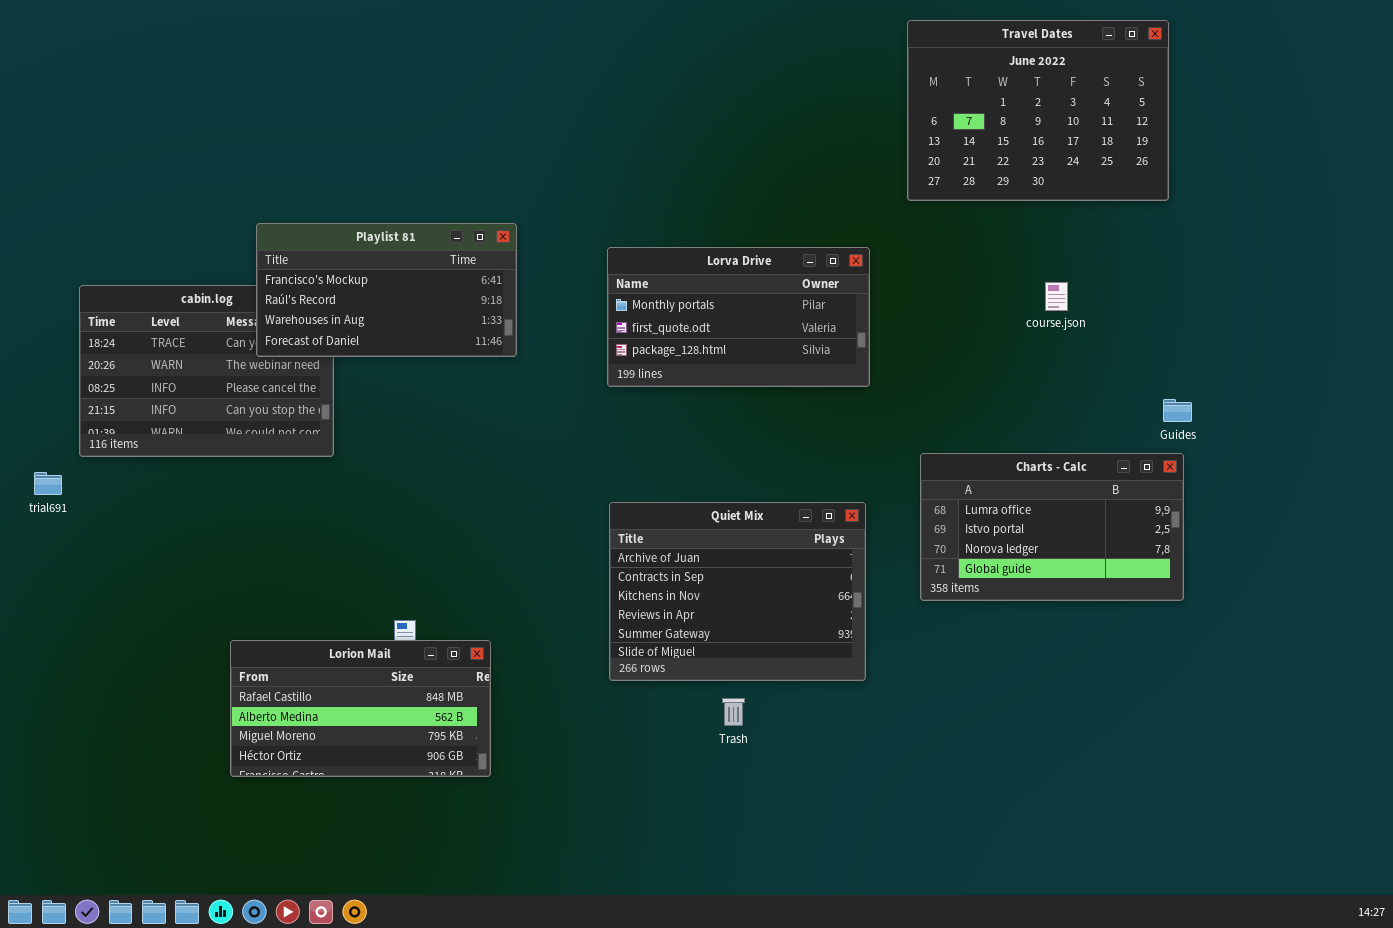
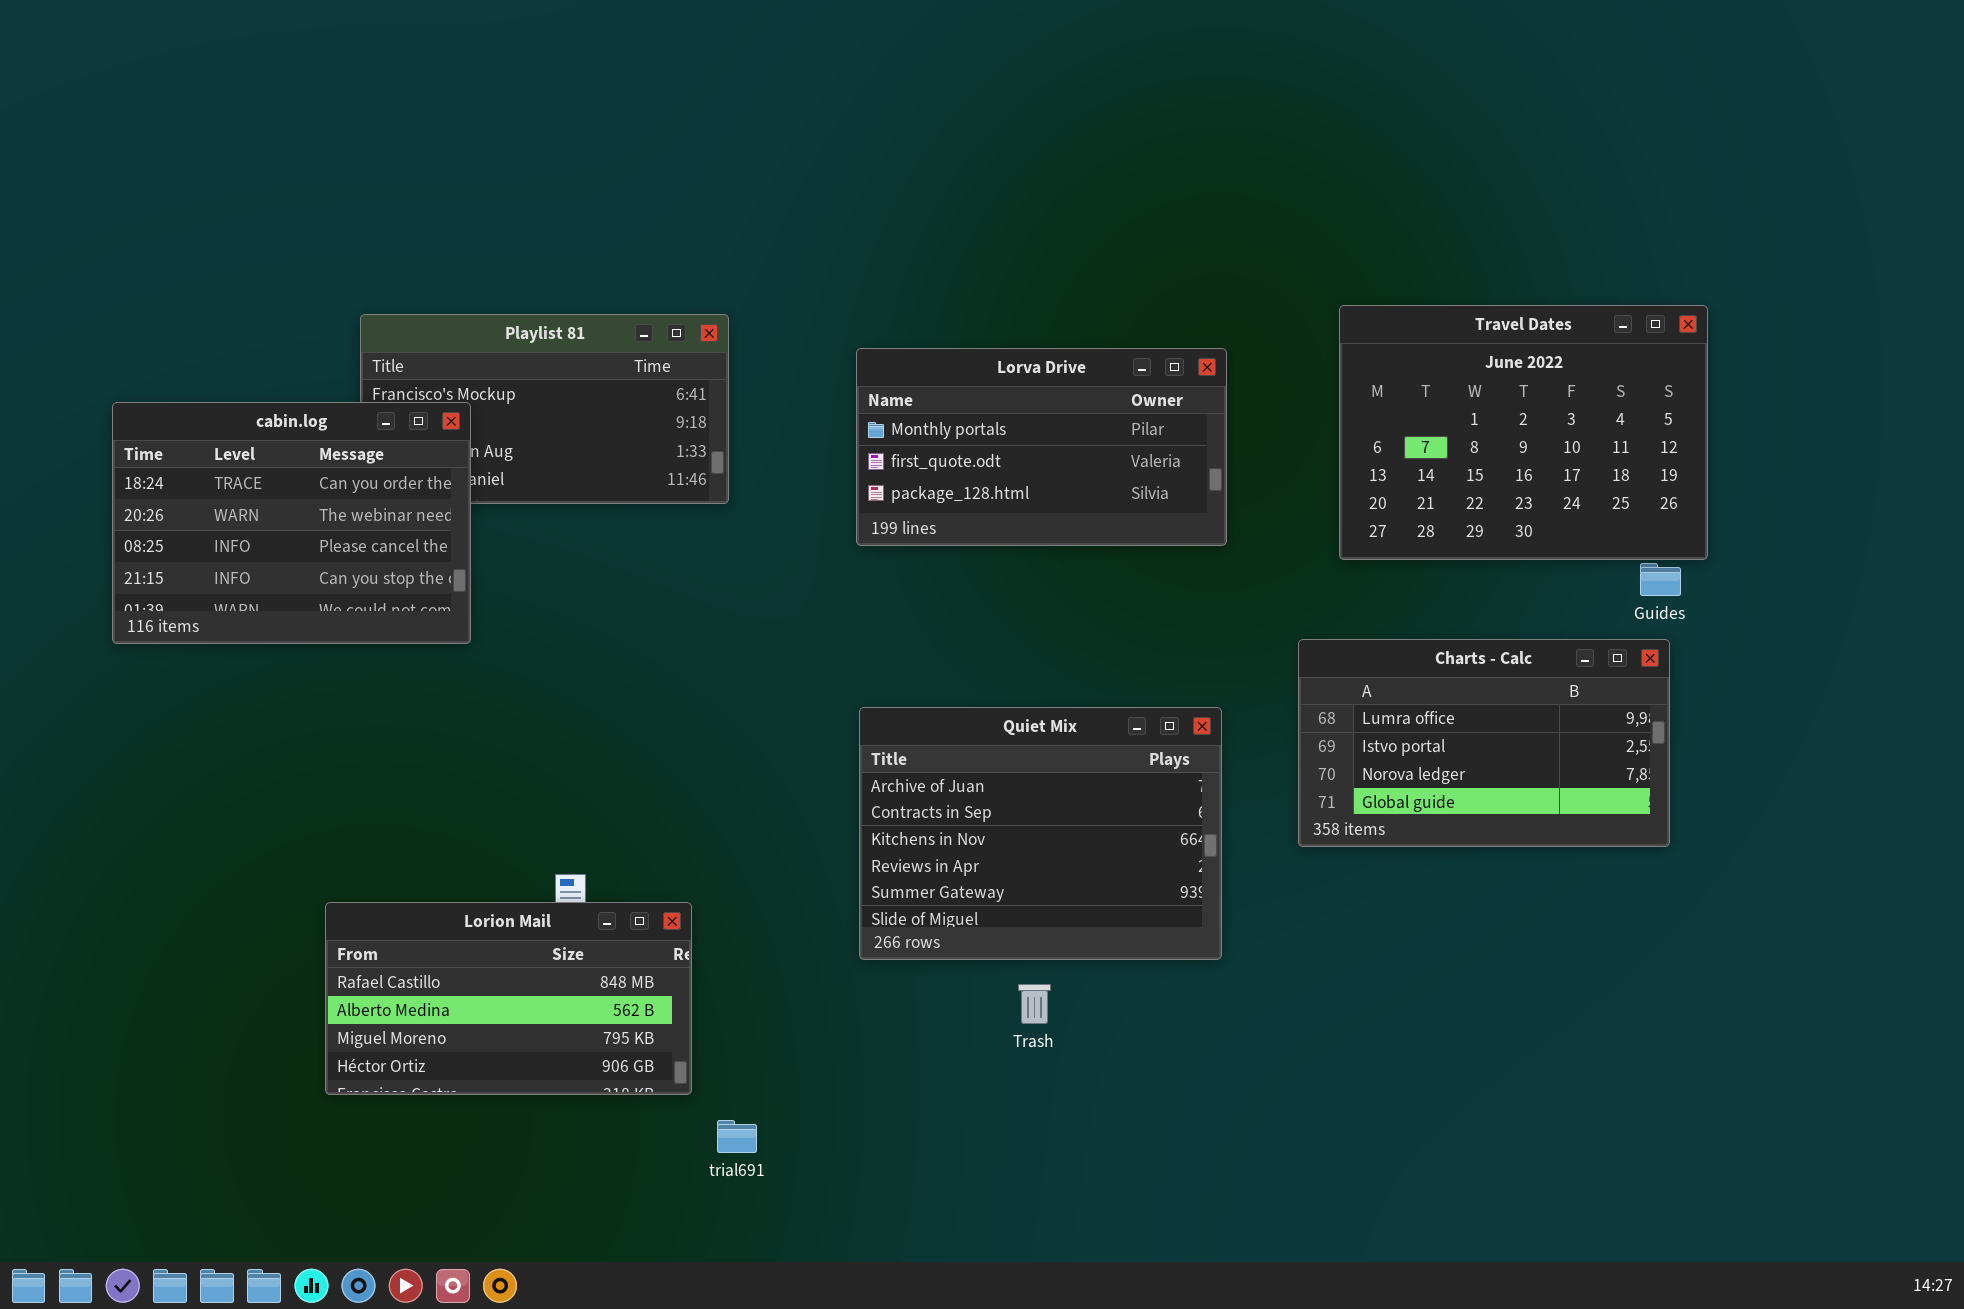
Travel Dates: [907,20,1169,201] -> [1339,305,1708,560], moved
cabin.log: [79,285,334,457] -> [112,402,471,644], raised
trial691: [34,472,62,495] -> [717,1120,757,1153], moved

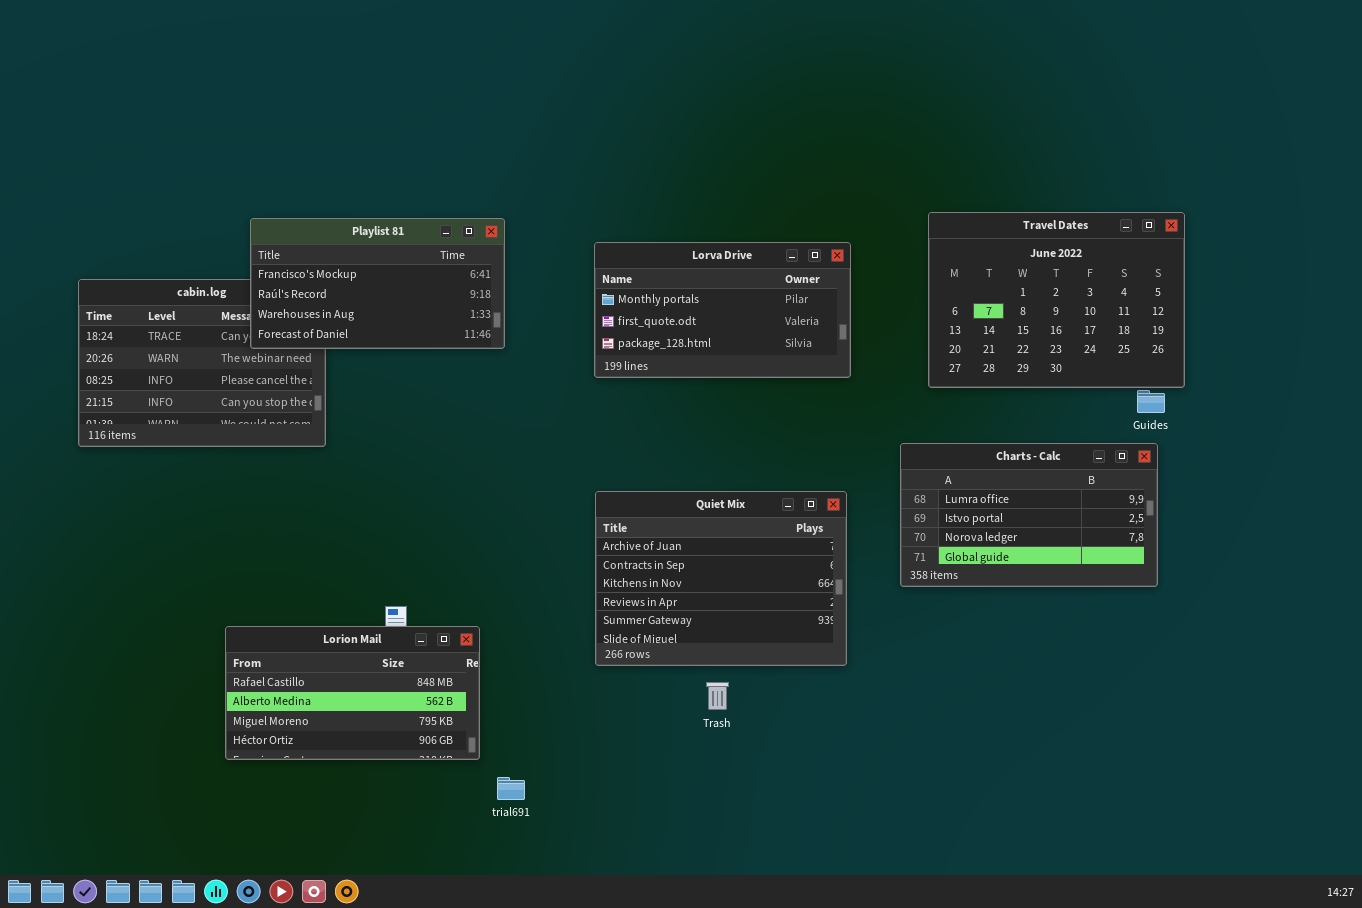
Playlist 81: [360,314,729,504] -> [250,218,505,349], raised

